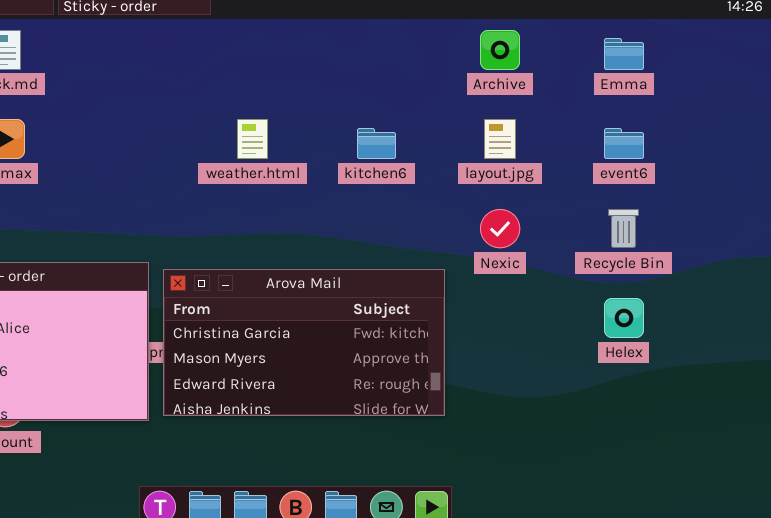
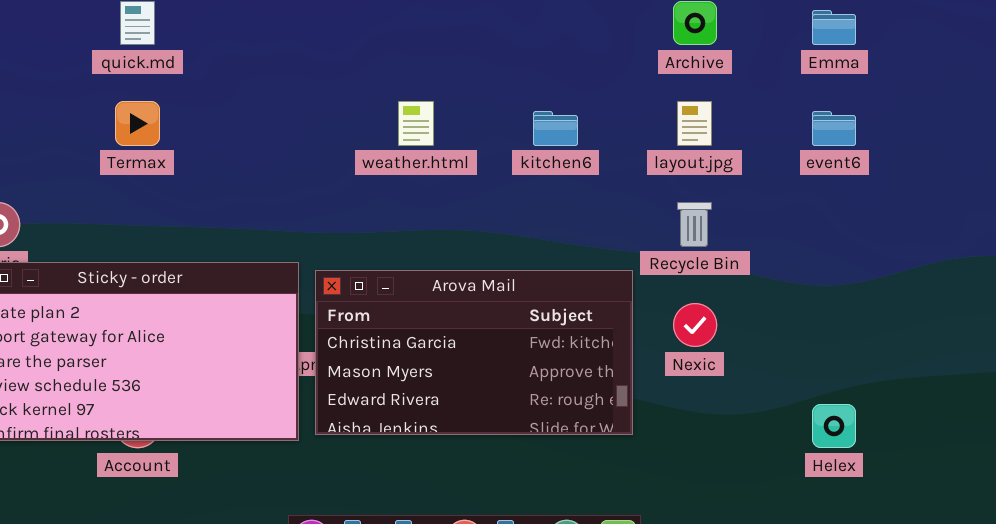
Nexic: [480,209,520,248] -> [673,303,717,347], moved
Recycle Bin: [608,209,639,248] -> [677,202,712,247], moved
Helex: [604,298,644,338] -> [812,404,856,448], moved

